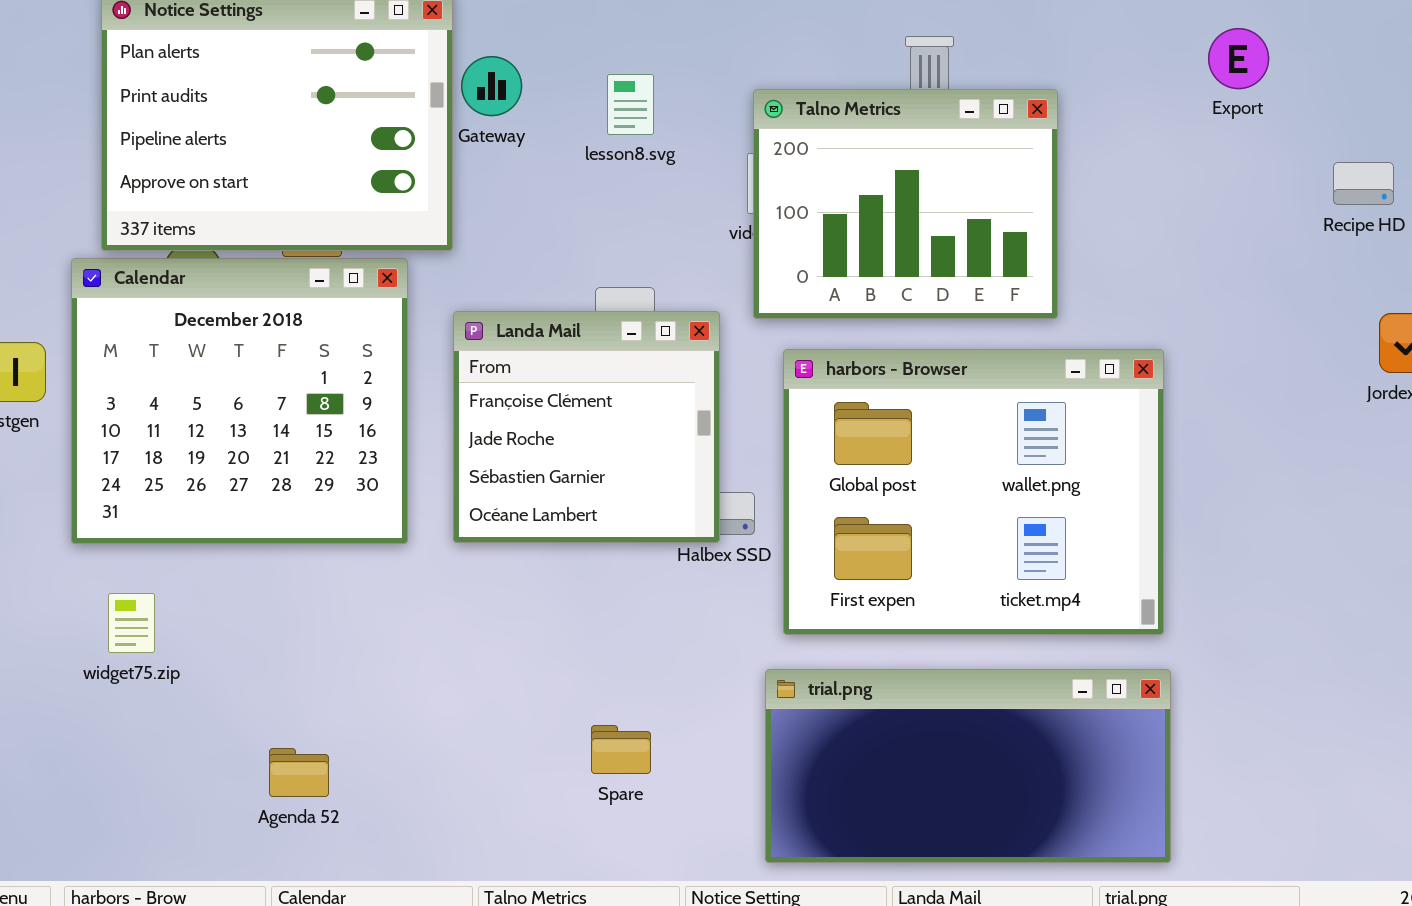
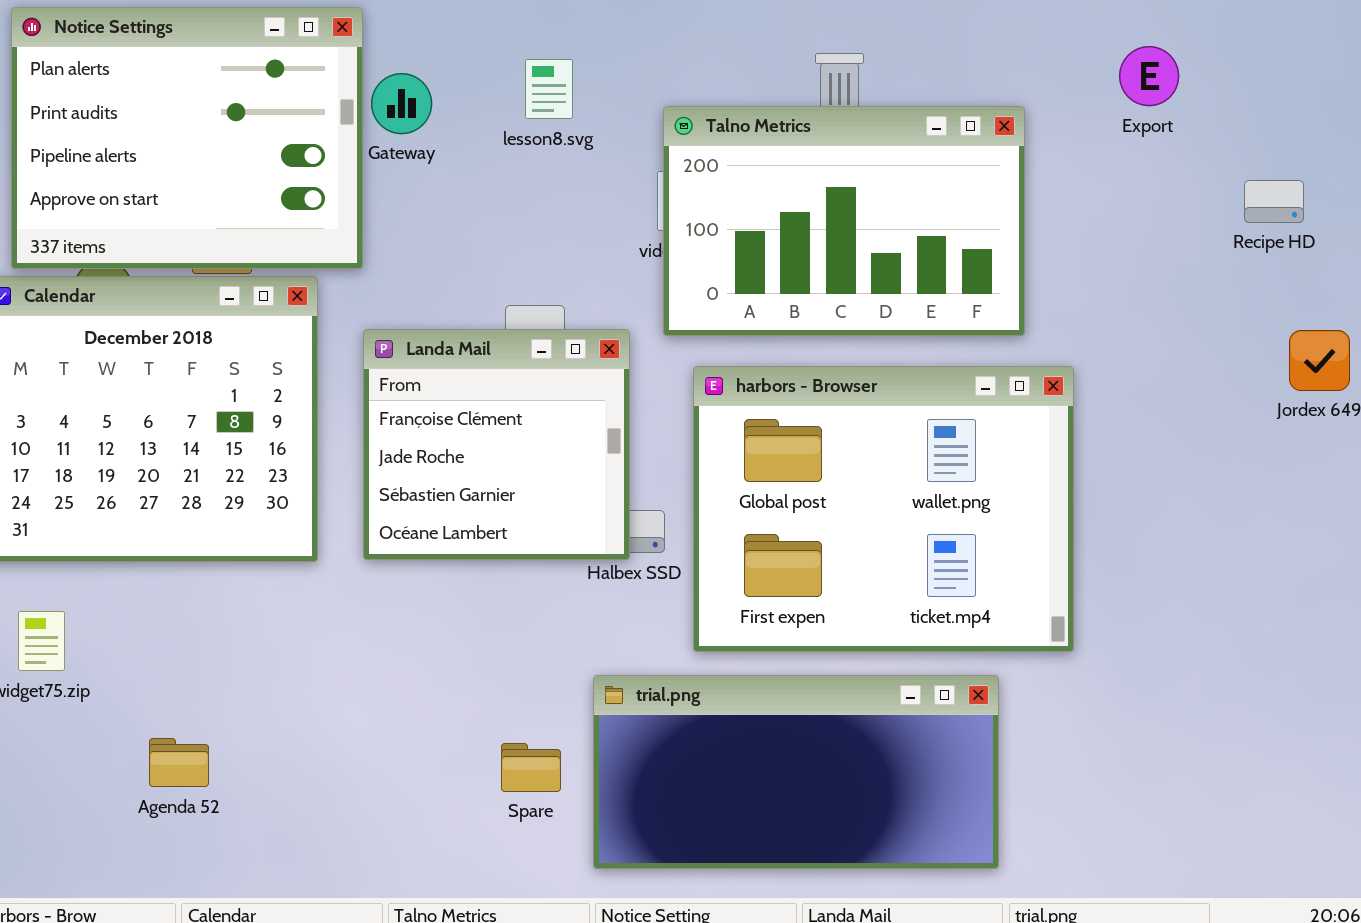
lesson8.svg: [607,74,654,135] -> [525,59,573,119], moved
Talno Metrics: [753,89,1058,319] -> [663,106,1025,336], resized
trial.png: [765,669,1171,863] -> [593,675,999,869], moved
Agenda 52: [269,748,329,797] -> [149,738,209,787], moved

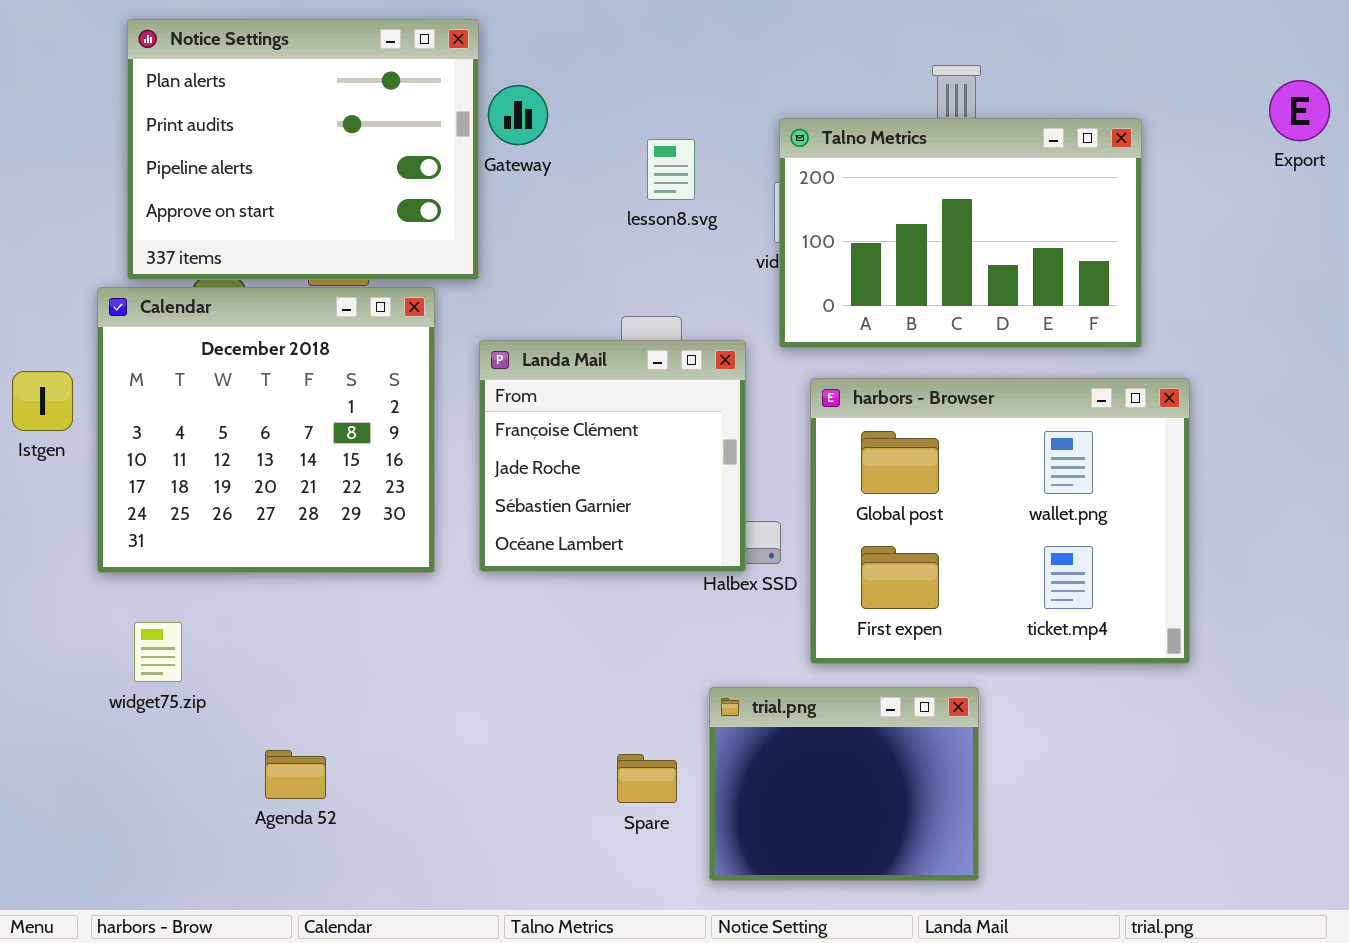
Export: [1119,46,1179,106] -> [1269,80,1330,141], moved
lesson8.svg: [525,59,573,119] -> [647,139,695,200], moved
trial.png: [593,675,999,869] -> [709,687,979,881], resized

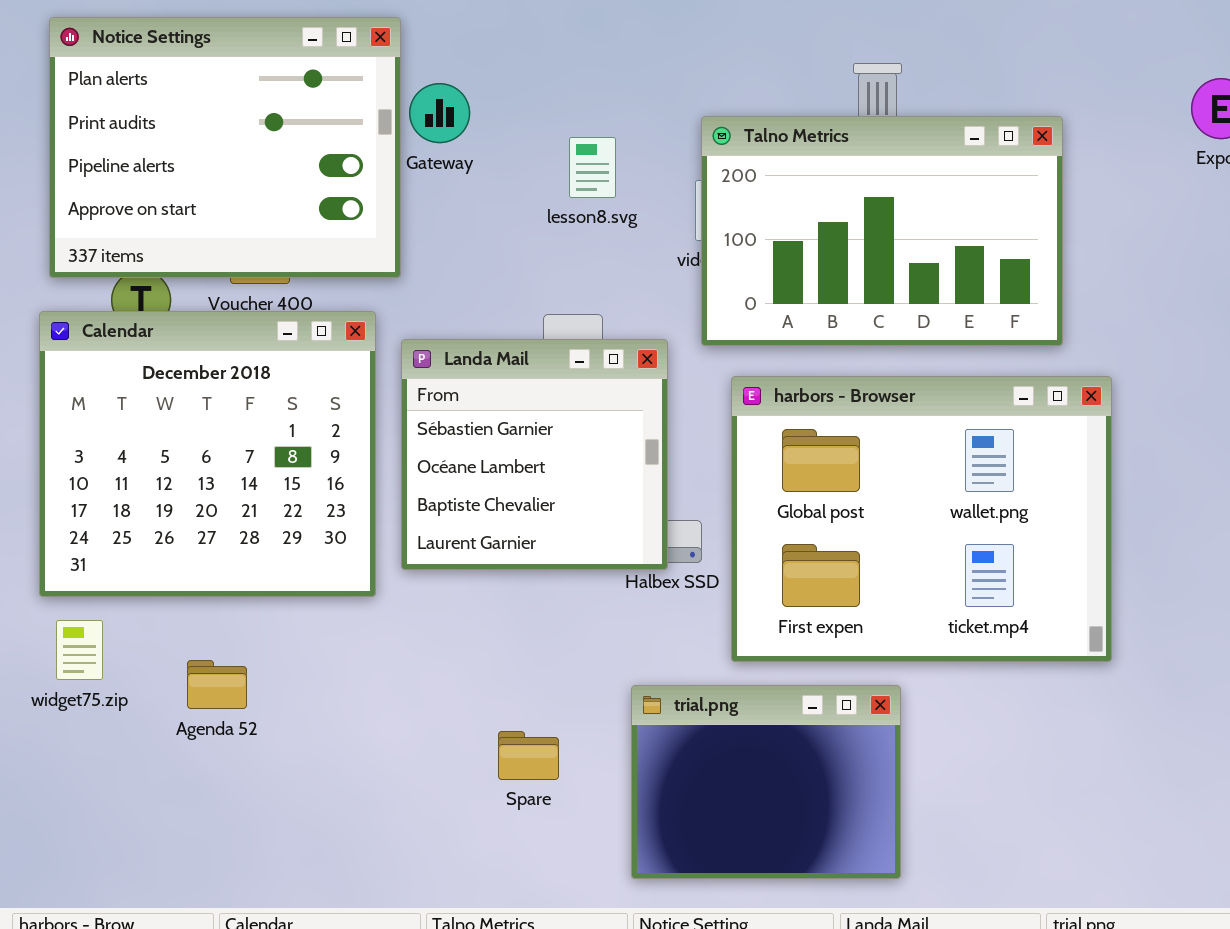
Calendar: [97,287,435,573] -> [39,311,376,597], moved
Landa Mail: [479,340,746,572] -> [401,339,668,570], scrolled down 2 rows
Agenda 52: [265,750,326,799] -> [187,660,247,709], moved
Spare: [617,754,677,803] -> [498,731,559,780], moved

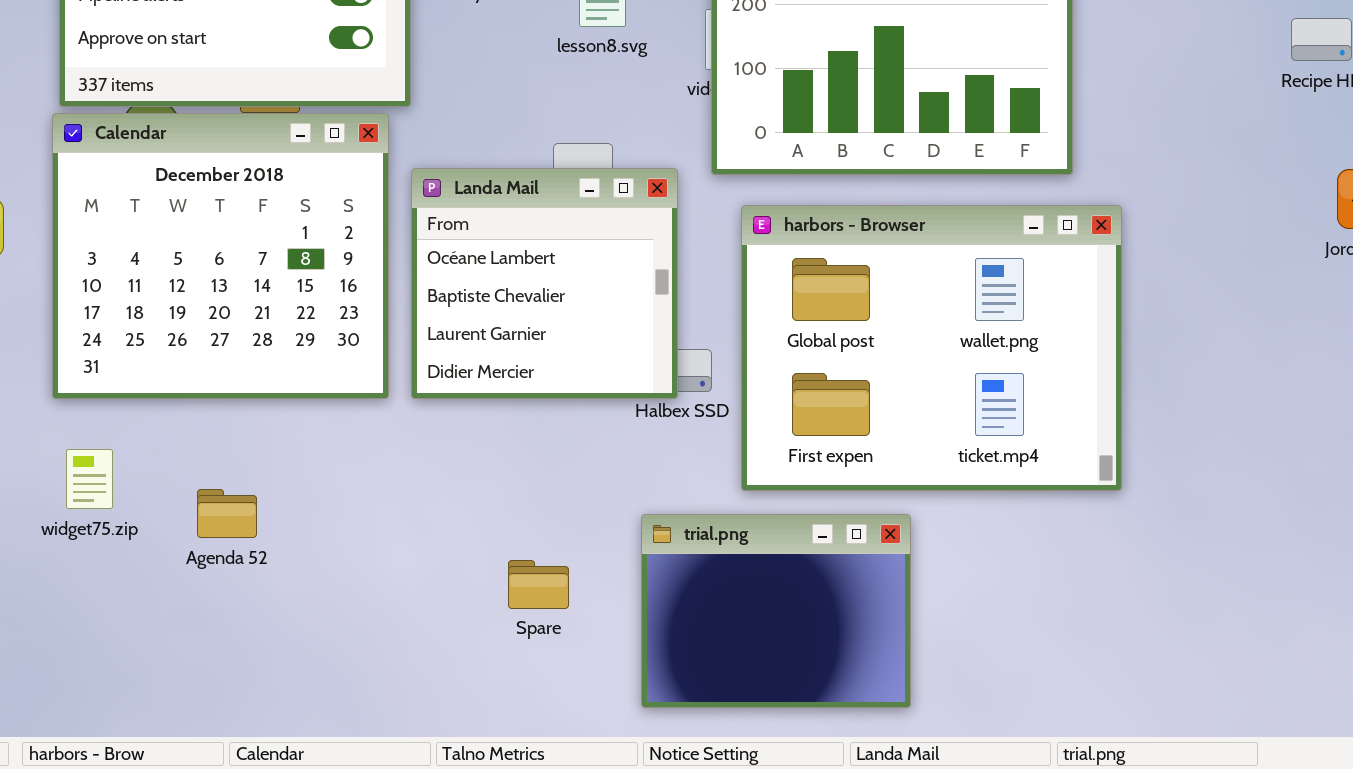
Calendar: [39,311,376,597] -> [52,113,389,399], moved
Landa Mail: [401,339,668,570] -> [411,168,678,399], scrolled down 1 row

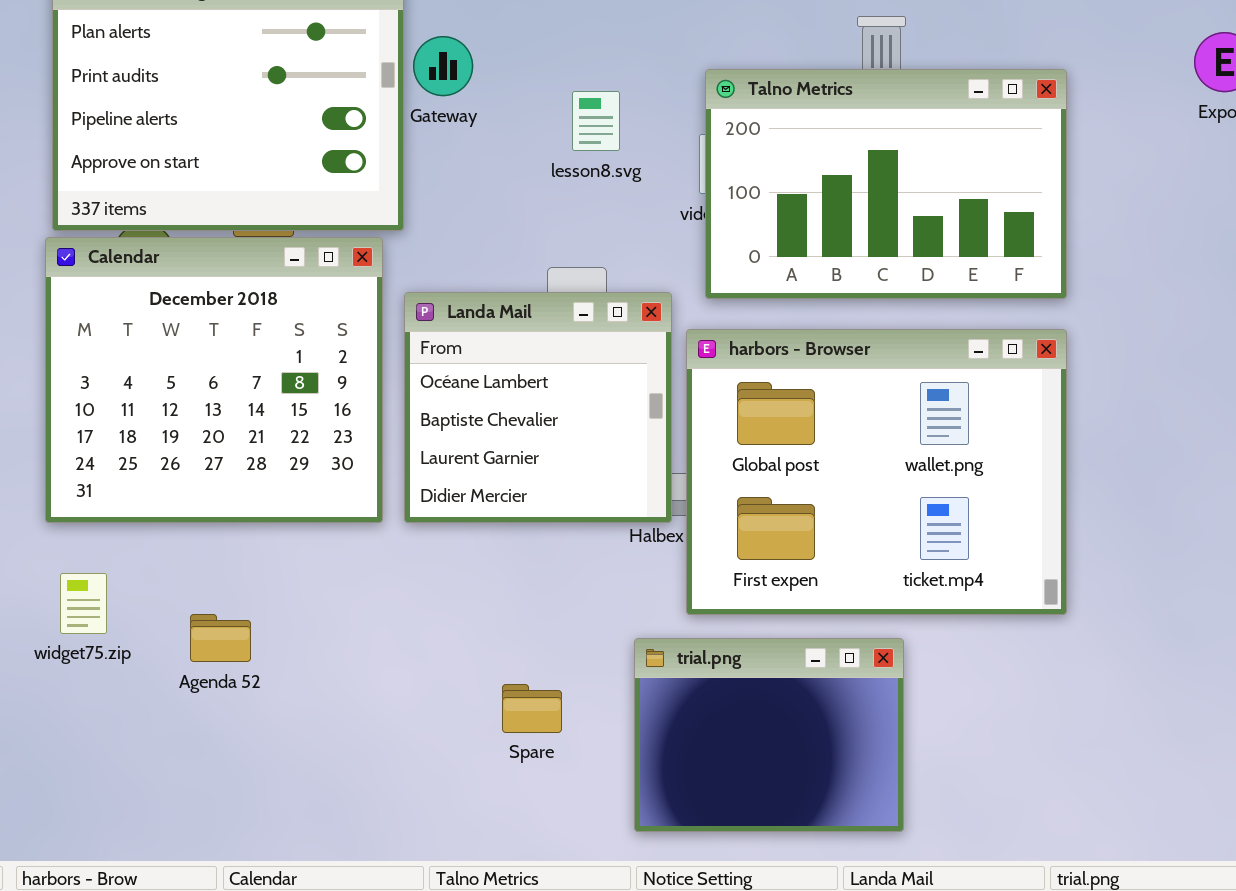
harbors - Browser: [741,205,1122,491] -> [686,329,1067,615], moved

